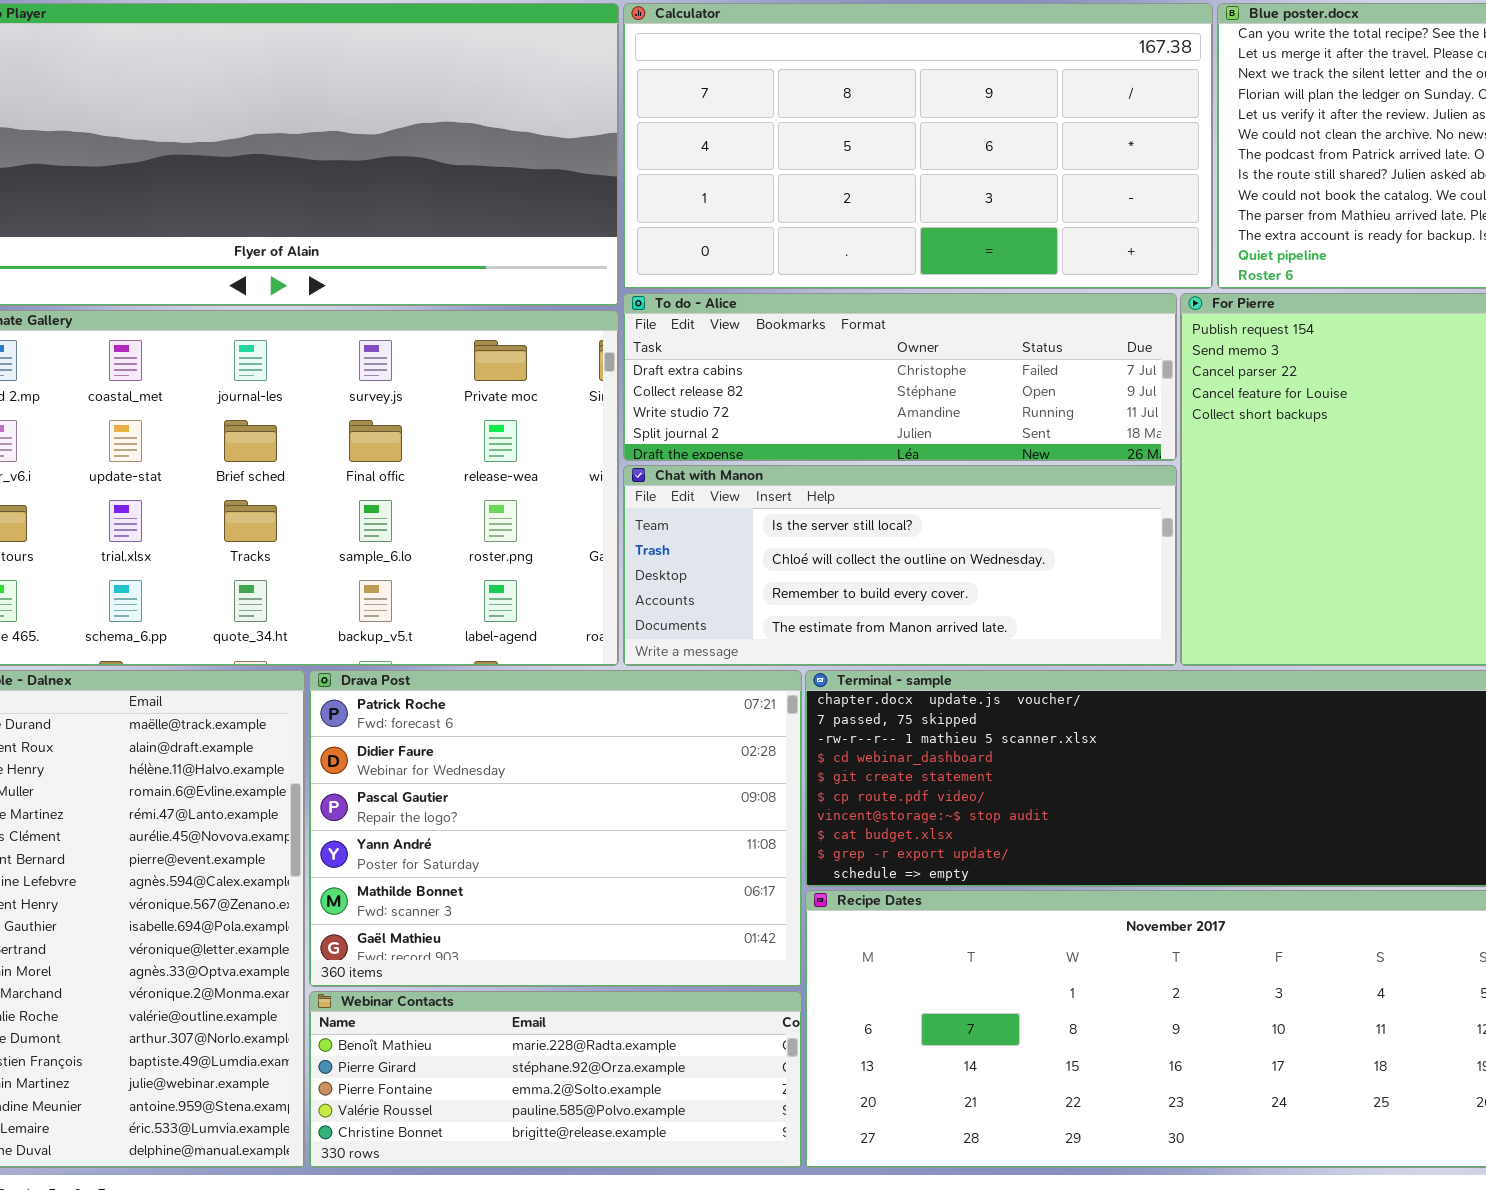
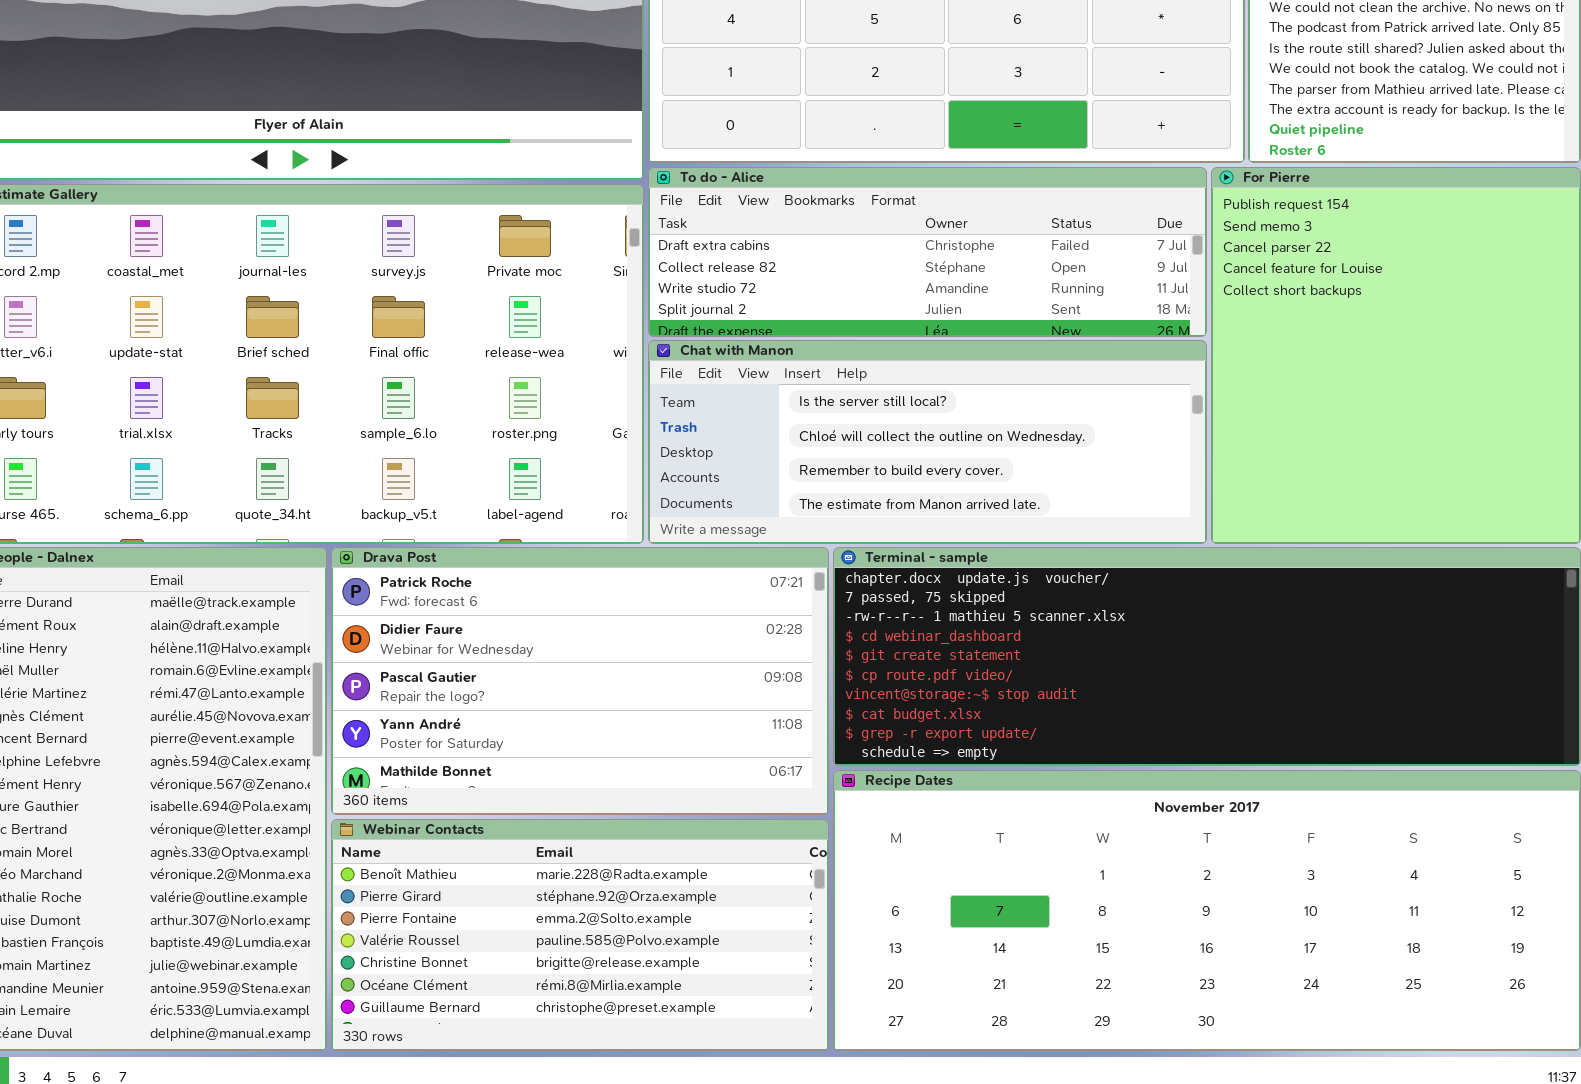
Drava Post: [309,670,802,987] -> [331,547,829,815], resized
Webinar Contacts: [309,991,802,1168] -> [331,819,829,1051], resized

